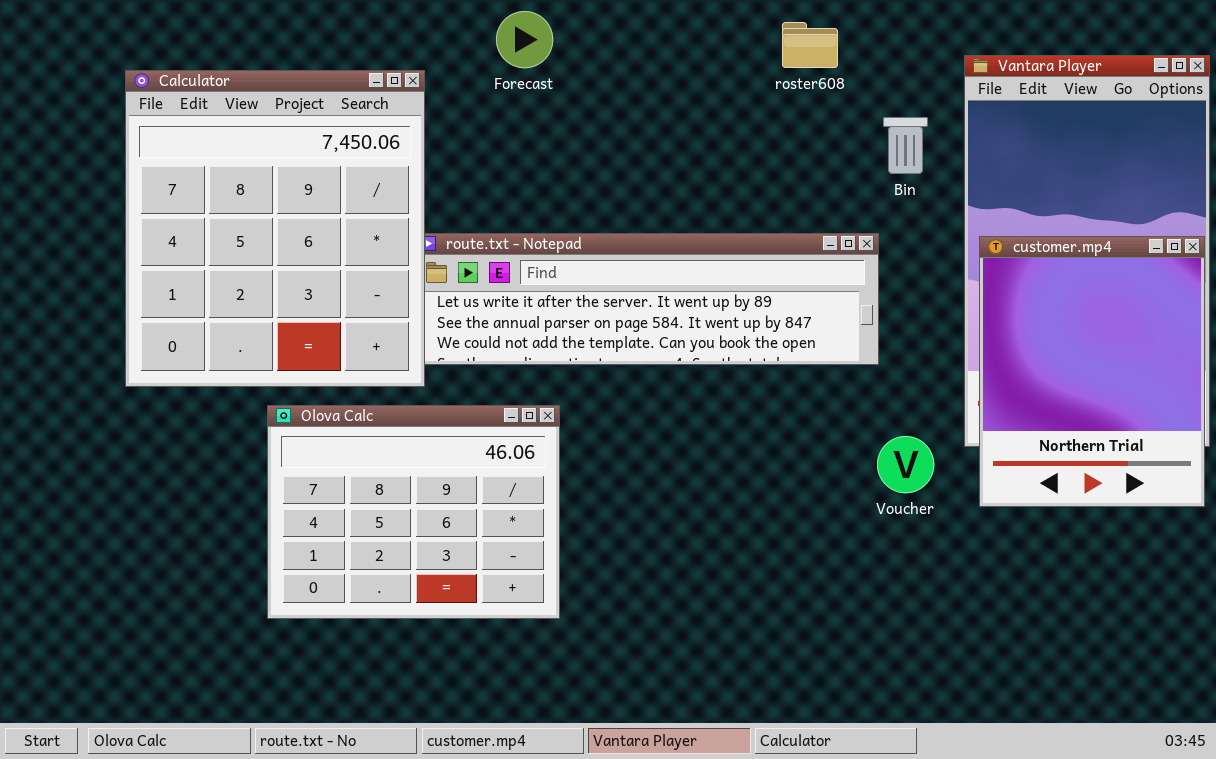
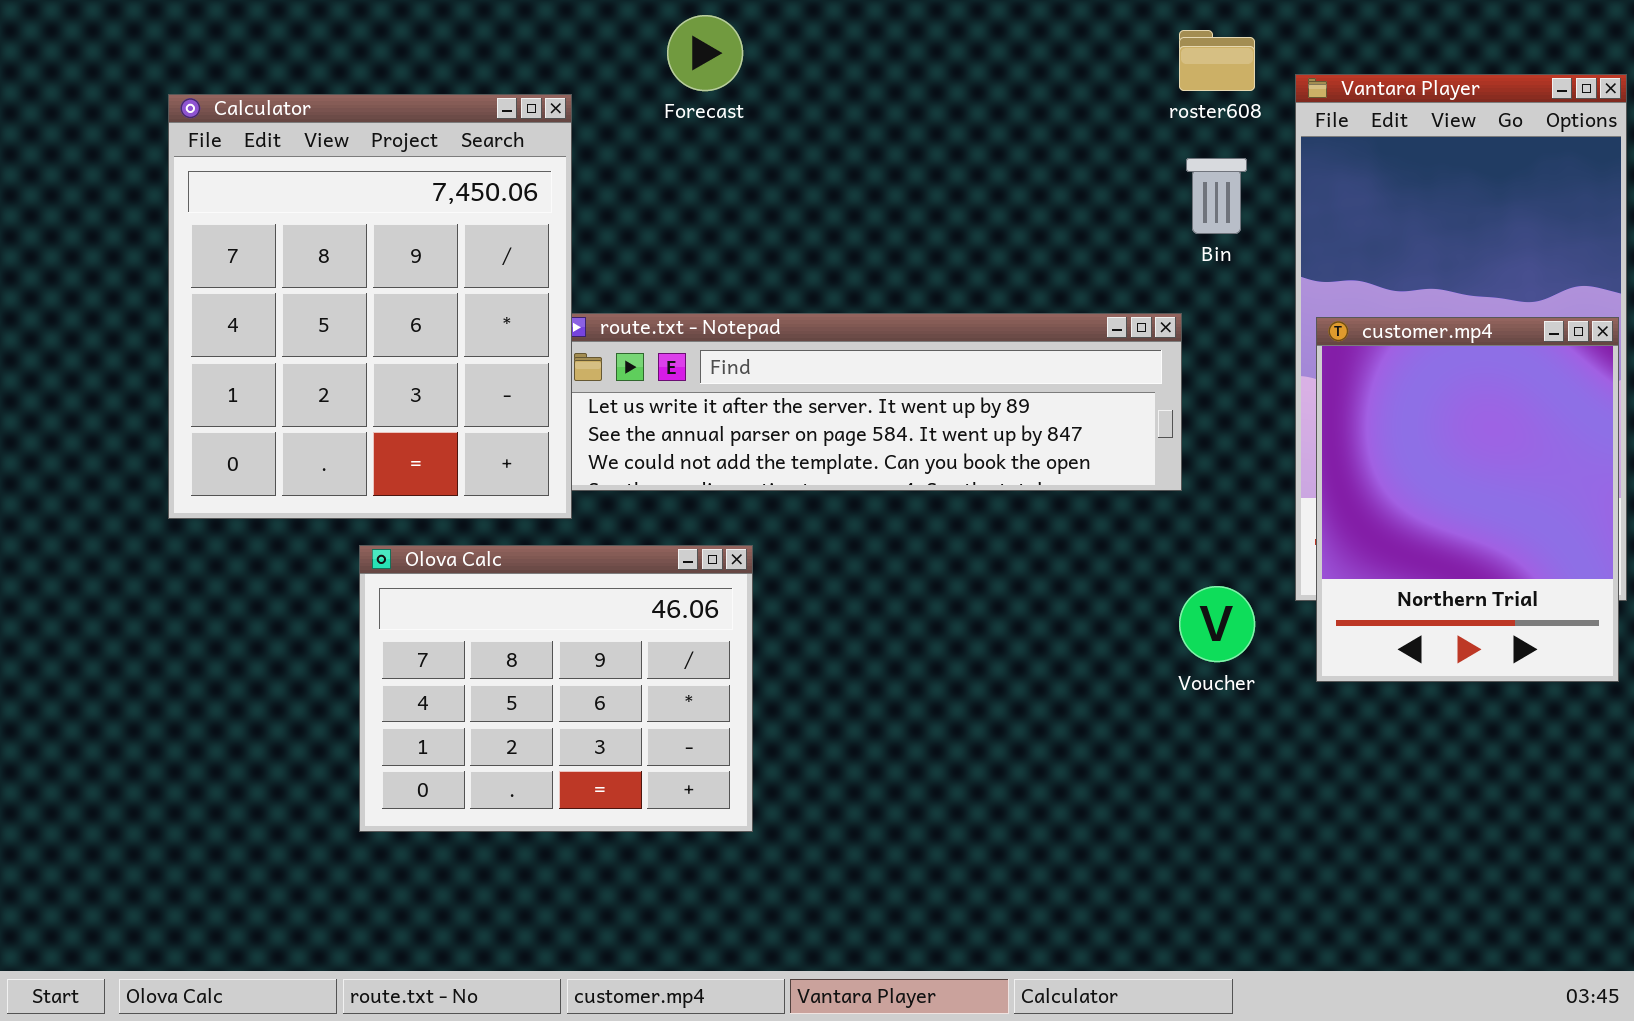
roster608: [782,22,838,68] -> [1179,30,1255,91], moved

